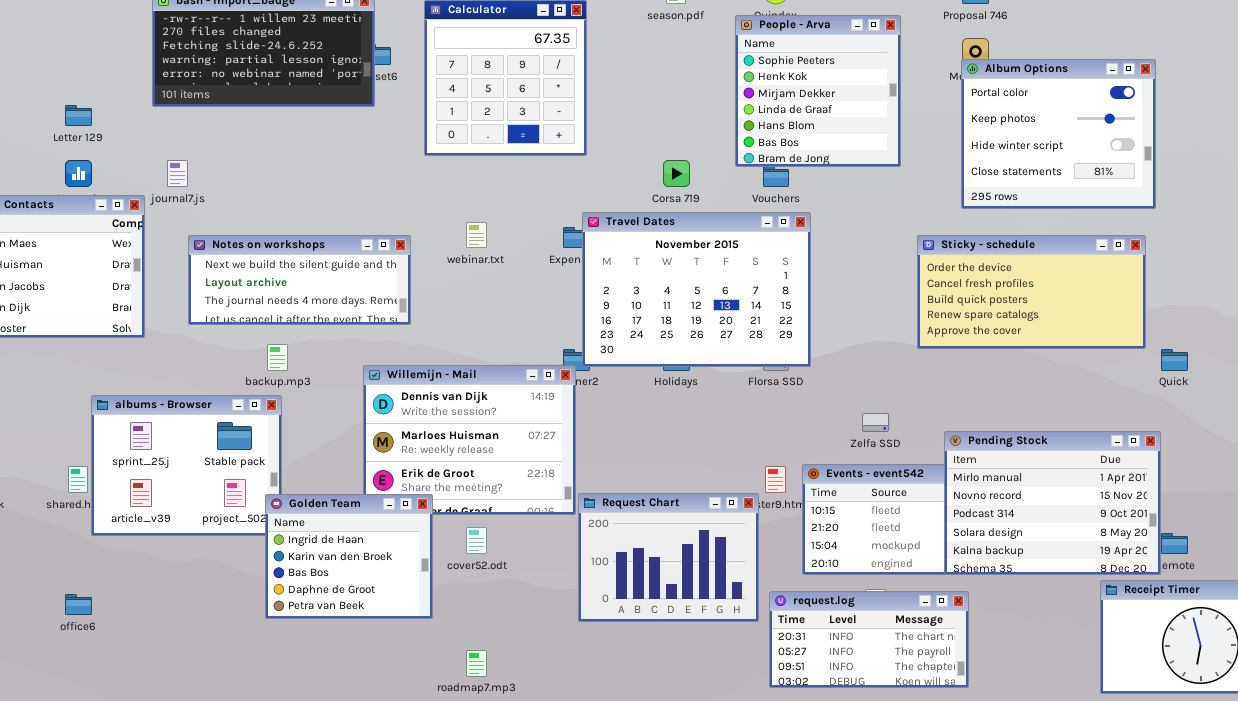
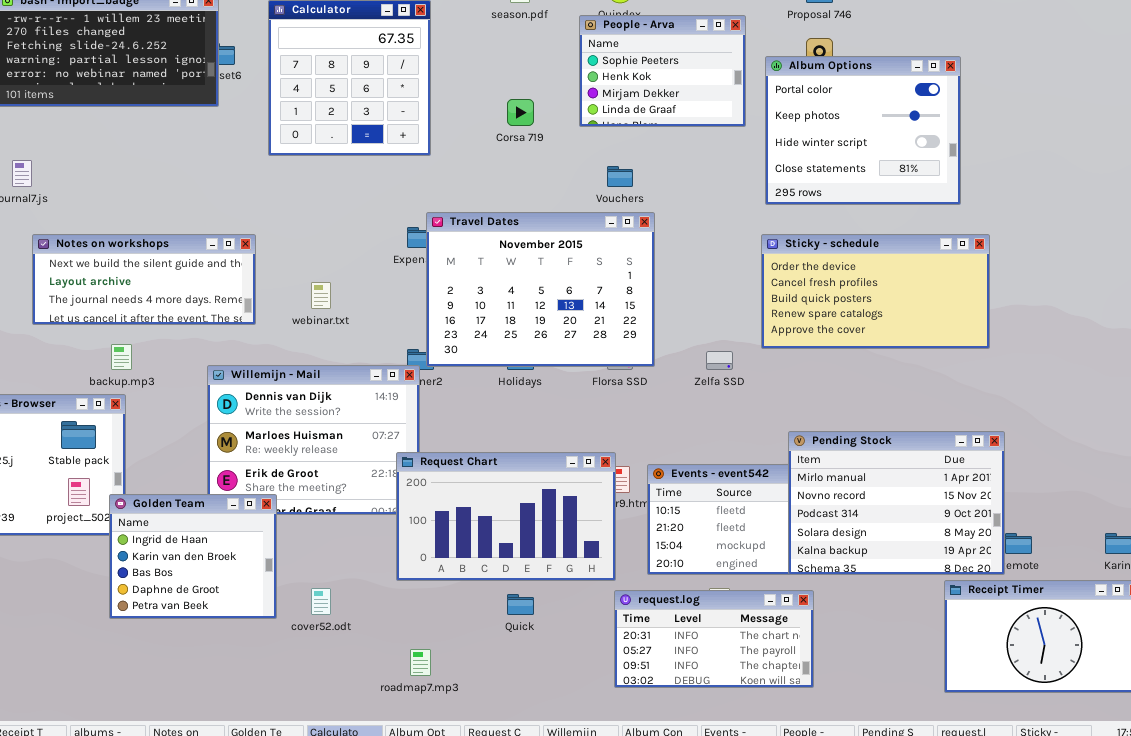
People - Arva: [735,15,901,167] -> [579,15,746,127], resized
Album Options: [961,59,1156,209] -> [765,56,961,205], moved
Corsa 719: [663,160,690,187] -> [507,99,534,126], moved
webinar.txt: [466,222,487,248] -> [311,282,331,309], moved
Quick: [1161,349,1188,371] -> [507,594,534,615], moved
Zelfa SSD: [862,413,889,432] -> [706,351,733,370], moved
Request Chart: [578,493,759,622] -> [396,452,616,581], moved, resized
cover52.odt: [466,527,487,554] -> [311,588,331,615], moved
roadmap7.mp3: [466,650,487,677] -> [410,649,431,676], moved

